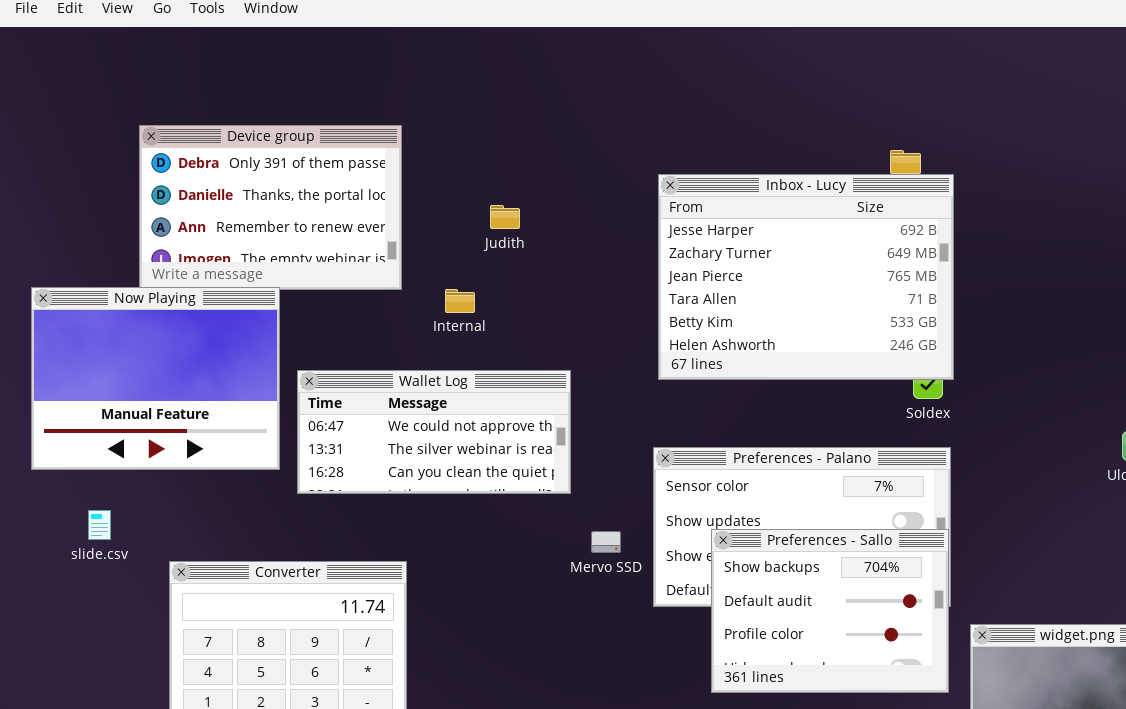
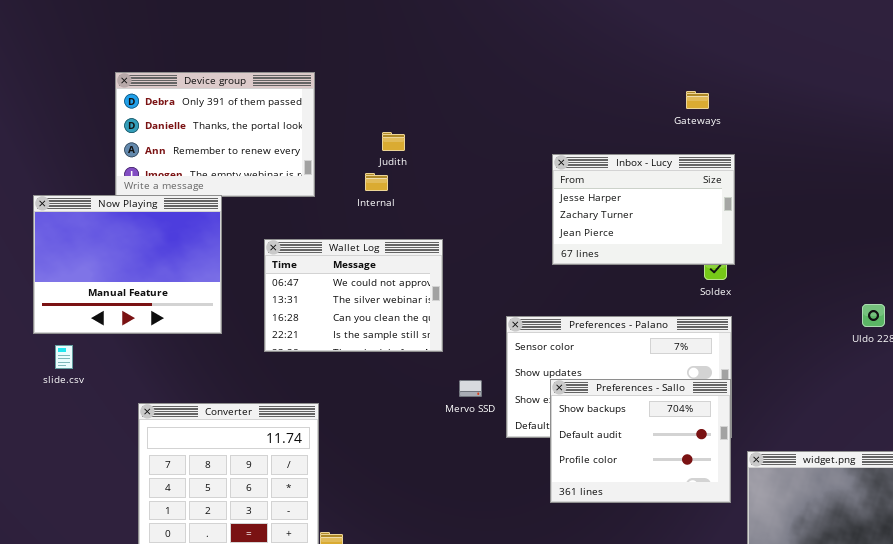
Inbox - Lucy: [658,174,954,380] -> [552,154,735,265], resized
Internal: [445,289,475,313] -> [365,173,388,191], moved
Wallet Log: [297,370,571,494] -> [264,239,443,352], resized
slide.csv: [88,510,111,540] -> [55,345,73,369], moved

